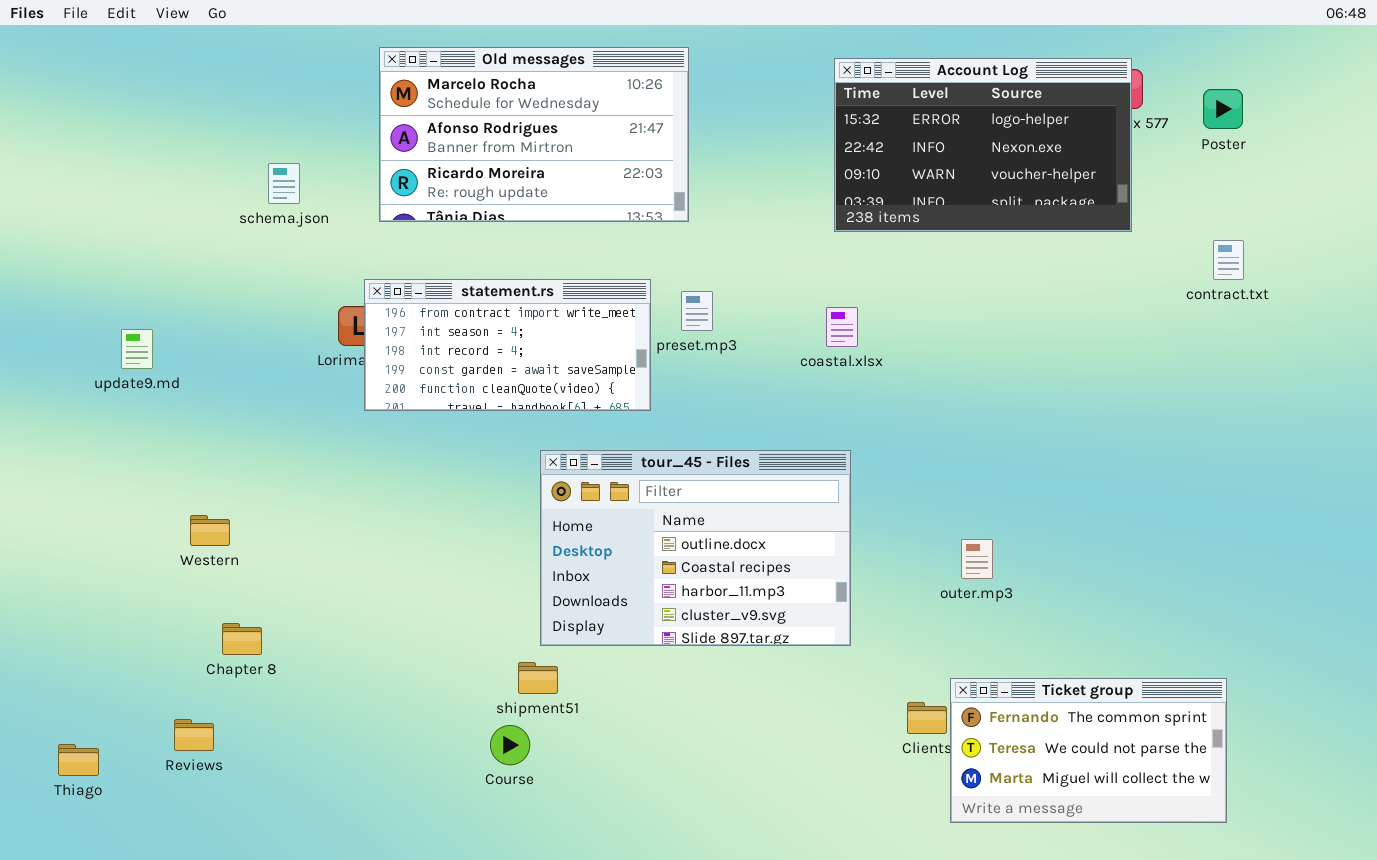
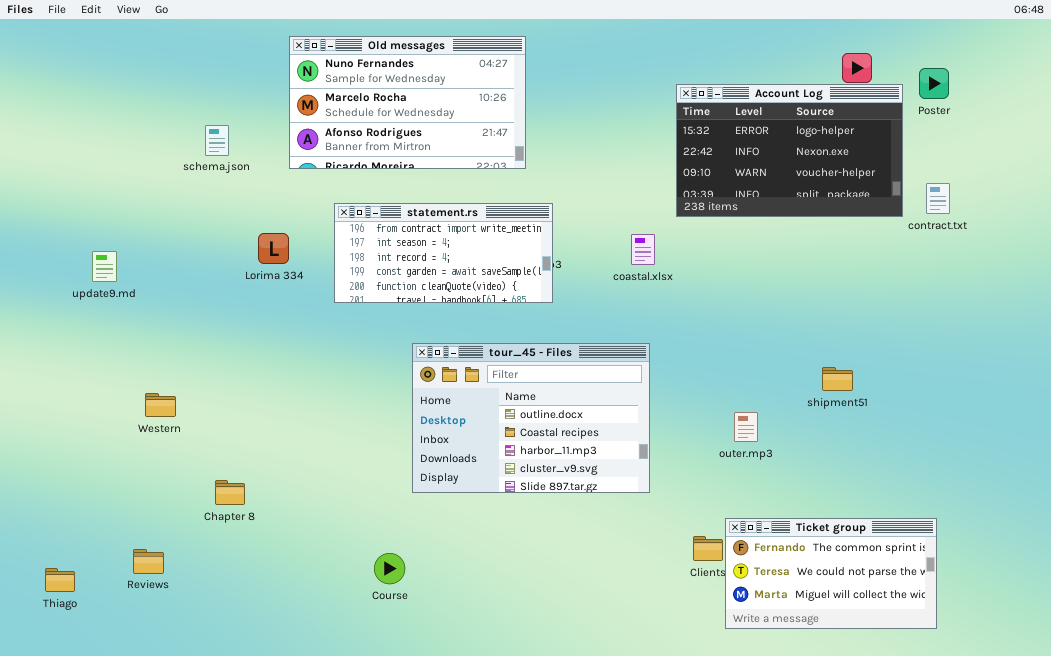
Old messages: [379,47,689,222] -> [289,36,526,169], scrolled up 1 row
Account Log: [834,58,1132,232] -> [676,84,903,217], moved
statement.rs: [364,279,651,411] -> [334,203,553,303], moved
Chapter 8: [222,623,262,655] -> [215,480,245,505], moved
shipment51: [518,662,558,694] -> [822,367,853,391], moved

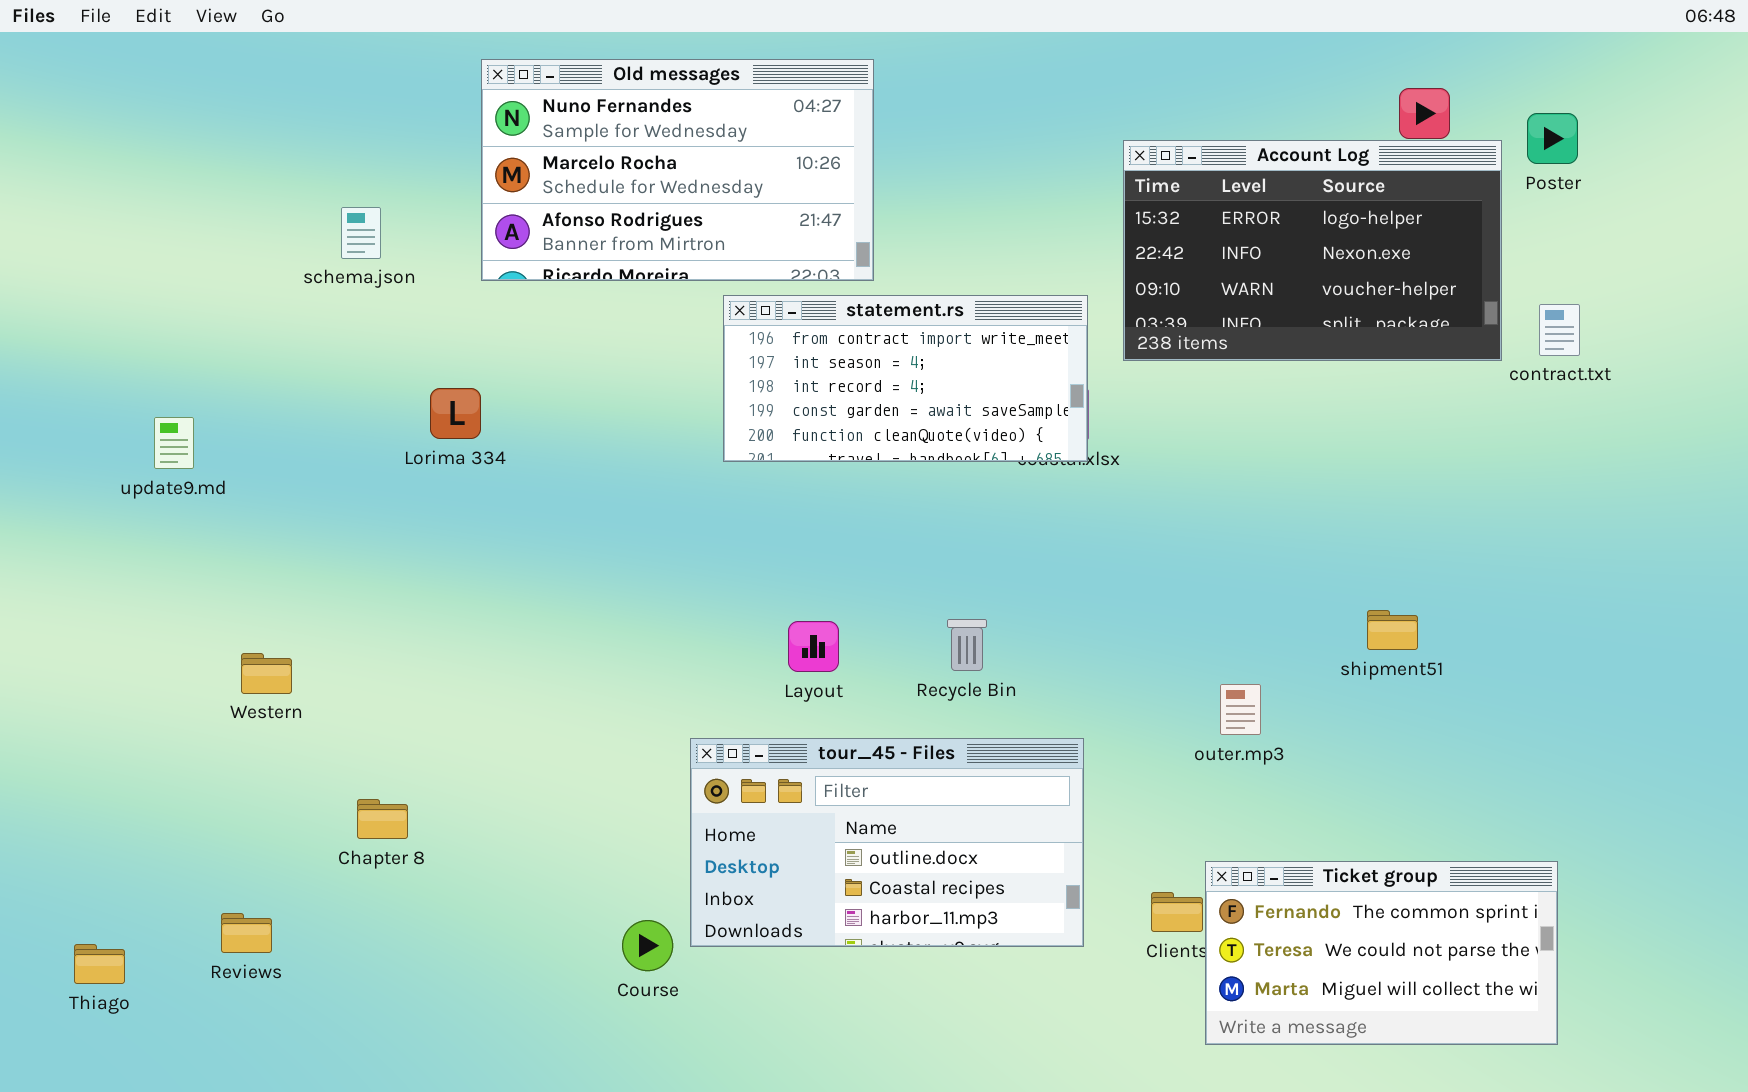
statement.rs: [334,203,553,303] -> [723,295,1088,462], moved
tour_45 - Files: [412,343,650,493] -> [690,738,1084,947], moved, resized

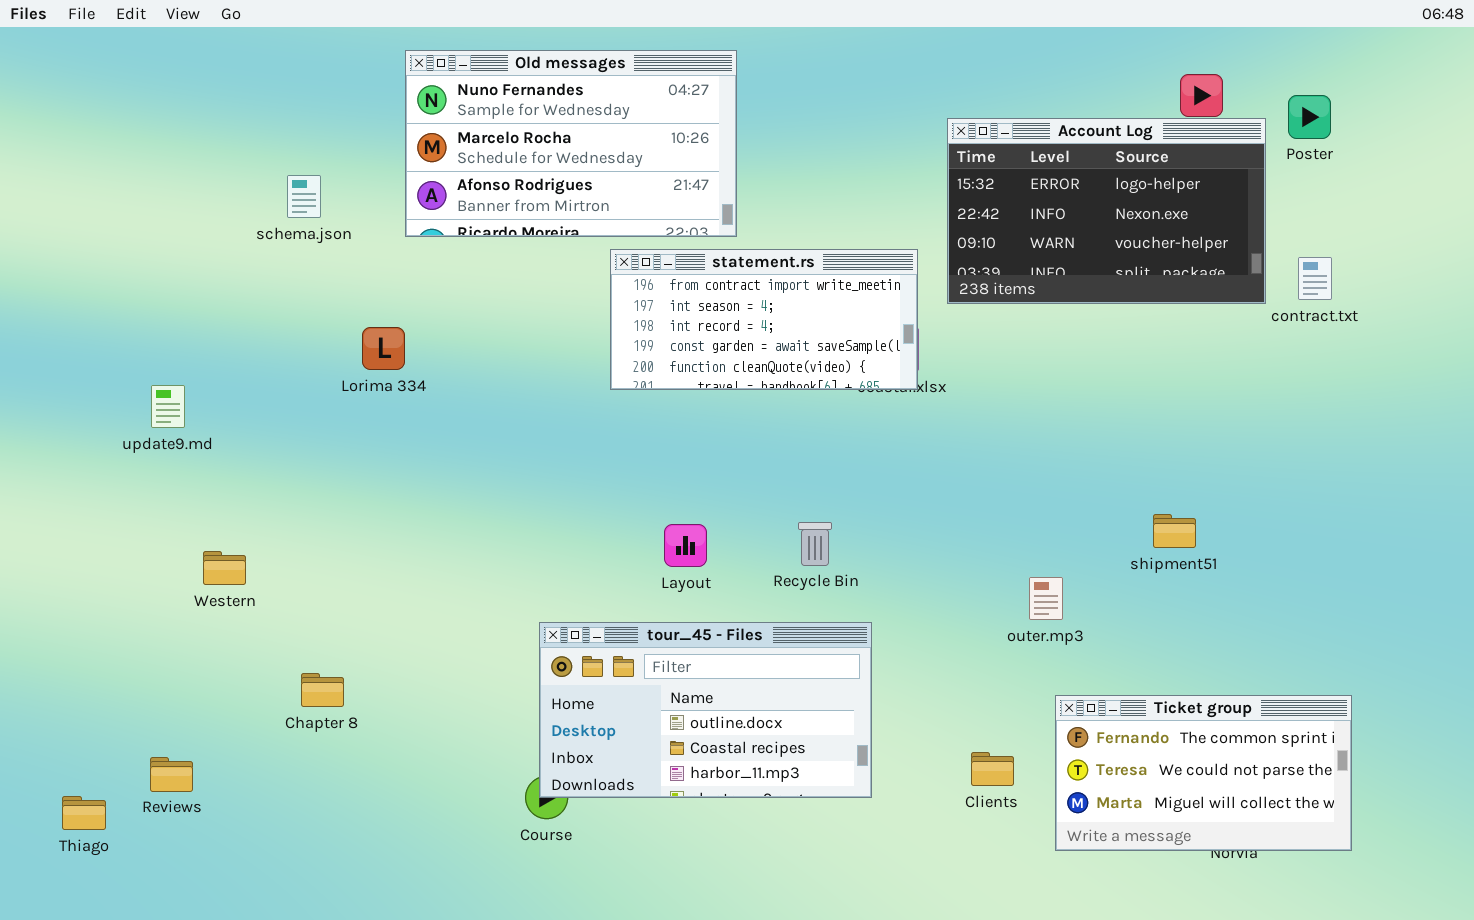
update9.md: [154,417,194,469] -> [151,385,185,428], moved
tour_45 - Files: [690,738,1084,947] -> [539,622,872,798], moved
Ticket group: [1205,861,1558,1045] -> [1055,695,1352,851], moved
Reviews: [221,913,272,953] -> [150,757,193,792], moved

